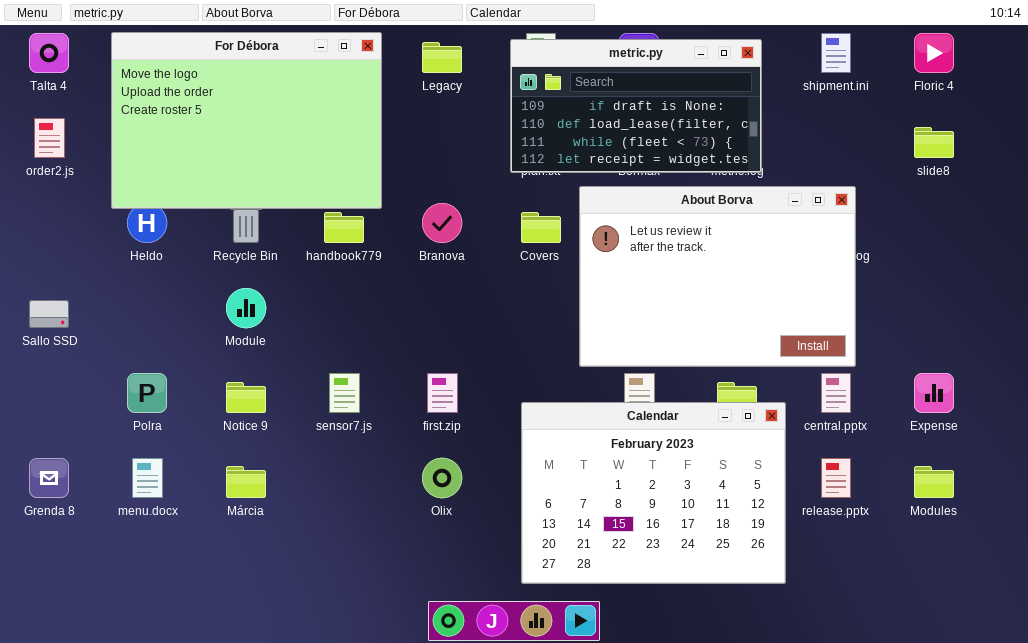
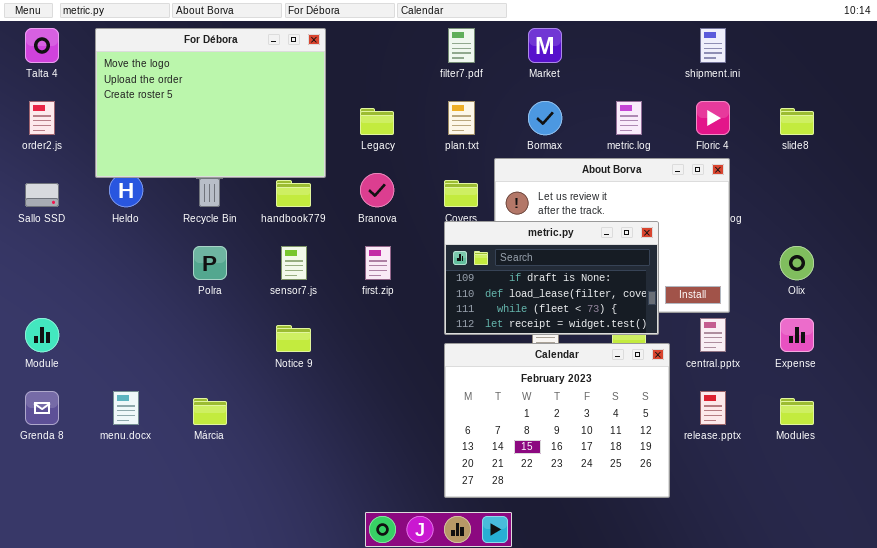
Floric 4: [914,33,954,73] -> [696,101,730,135], moved
metric.py: [510,39,762,173] -> [444,221,659,335], moved
Legacy: [422,42,462,73] -> [360,108,394,135], moved
Module: [226,288,266,328] -> [25,318,59,352], moved
Sallo SSD: [29,300,69,328] -> [25,183,59,207], moved
Polra: [127,373,167,413] -> [193,246,227,280], moved
sensor7.js: [329,373,360,413] -> [281,246,307,280], moved
first.zip: [427,373,458,413] -> [365,246,391,280], moved
Notice 9: [226,382,266,413] -> [276,325,311,352], moved
Olix: [422,458,462,498] -> [780,246,814,280], moved

